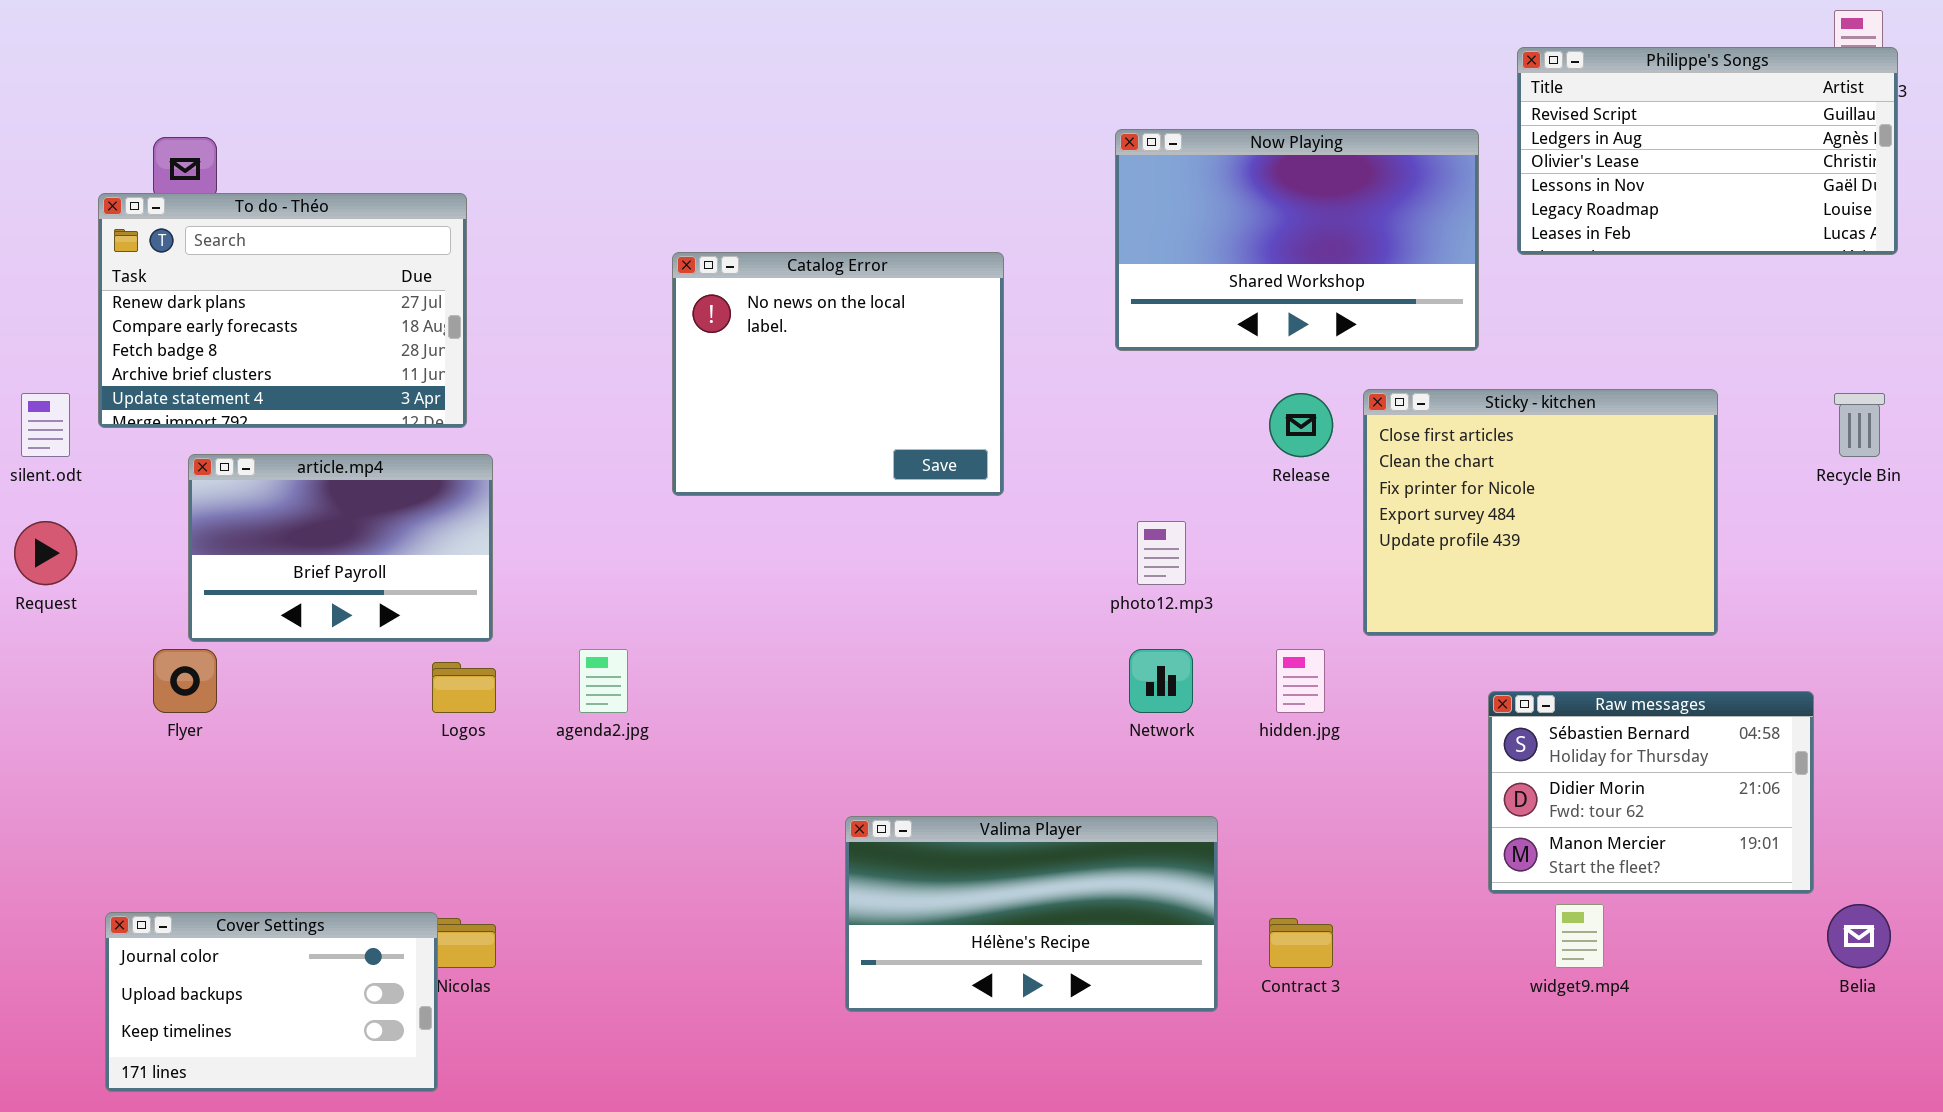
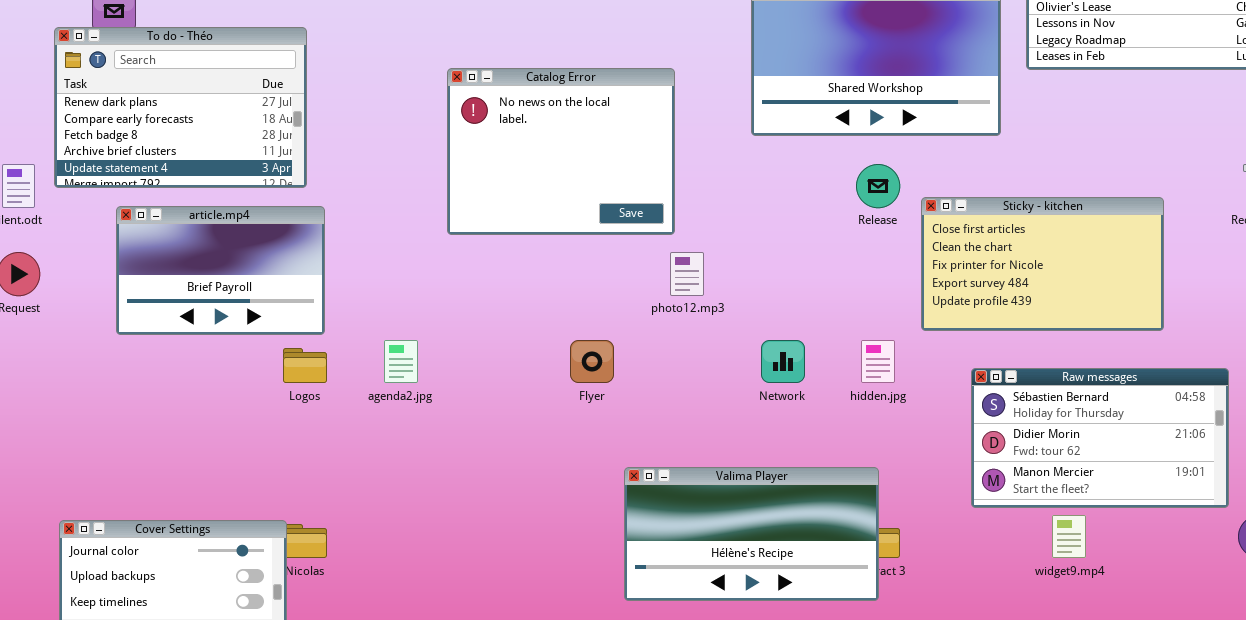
Sticky - kitchen: [1363,389,1718,636] -> [921,197,1164,331], resized
photo12.mp3: [1137,521,1186,585] -> [670,252,704,296], moved
Flyer: [153,649,217,713] -> [570,340,614,383], moved
Raw messages: [1488,691,1814,894] -> [971,368,1229,508], resized
Valima Player: [845,816,1218,1012] -> [624,467,879,601], moved

